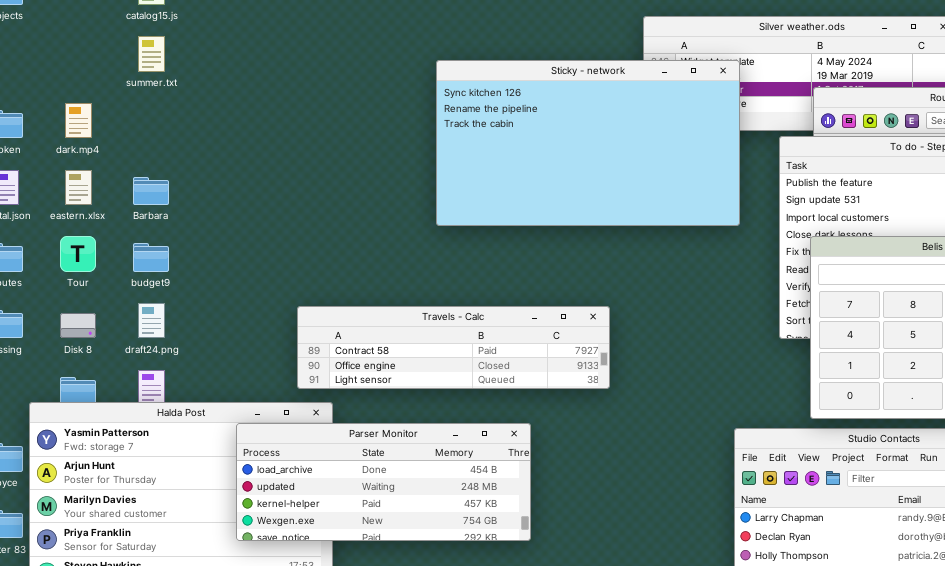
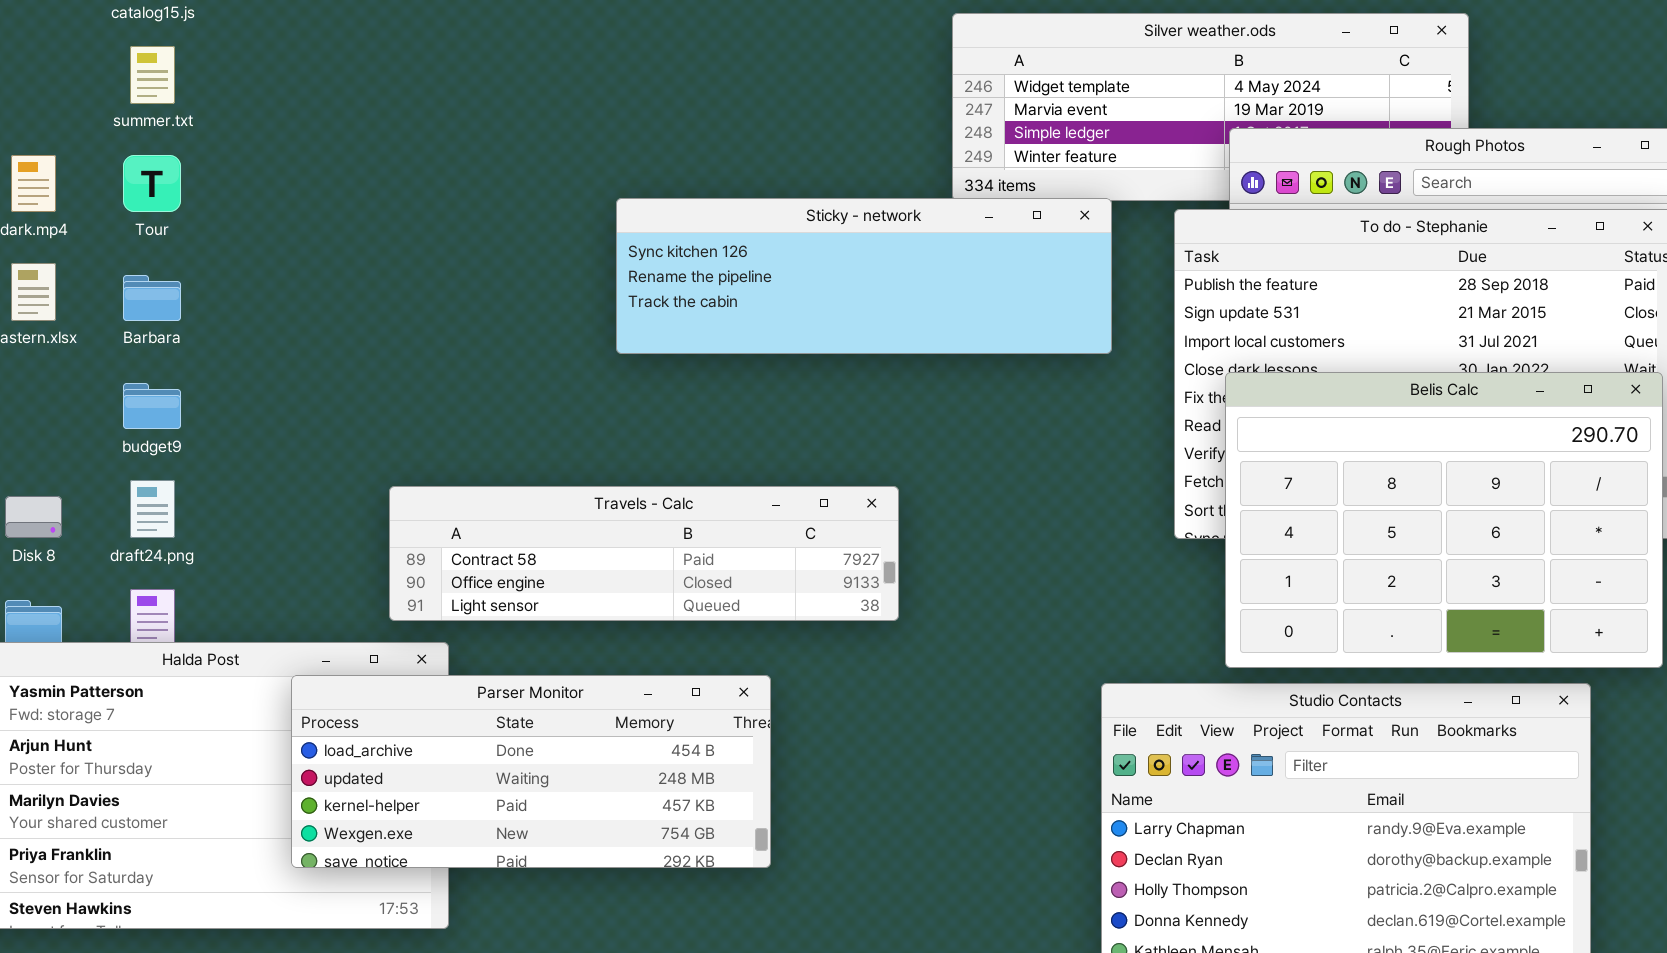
Sticky - network: [436,60,740,226] -> [616,198,1112,354], resized
Tour: [60,236,96,272] -> [123,155,181,212], moved

